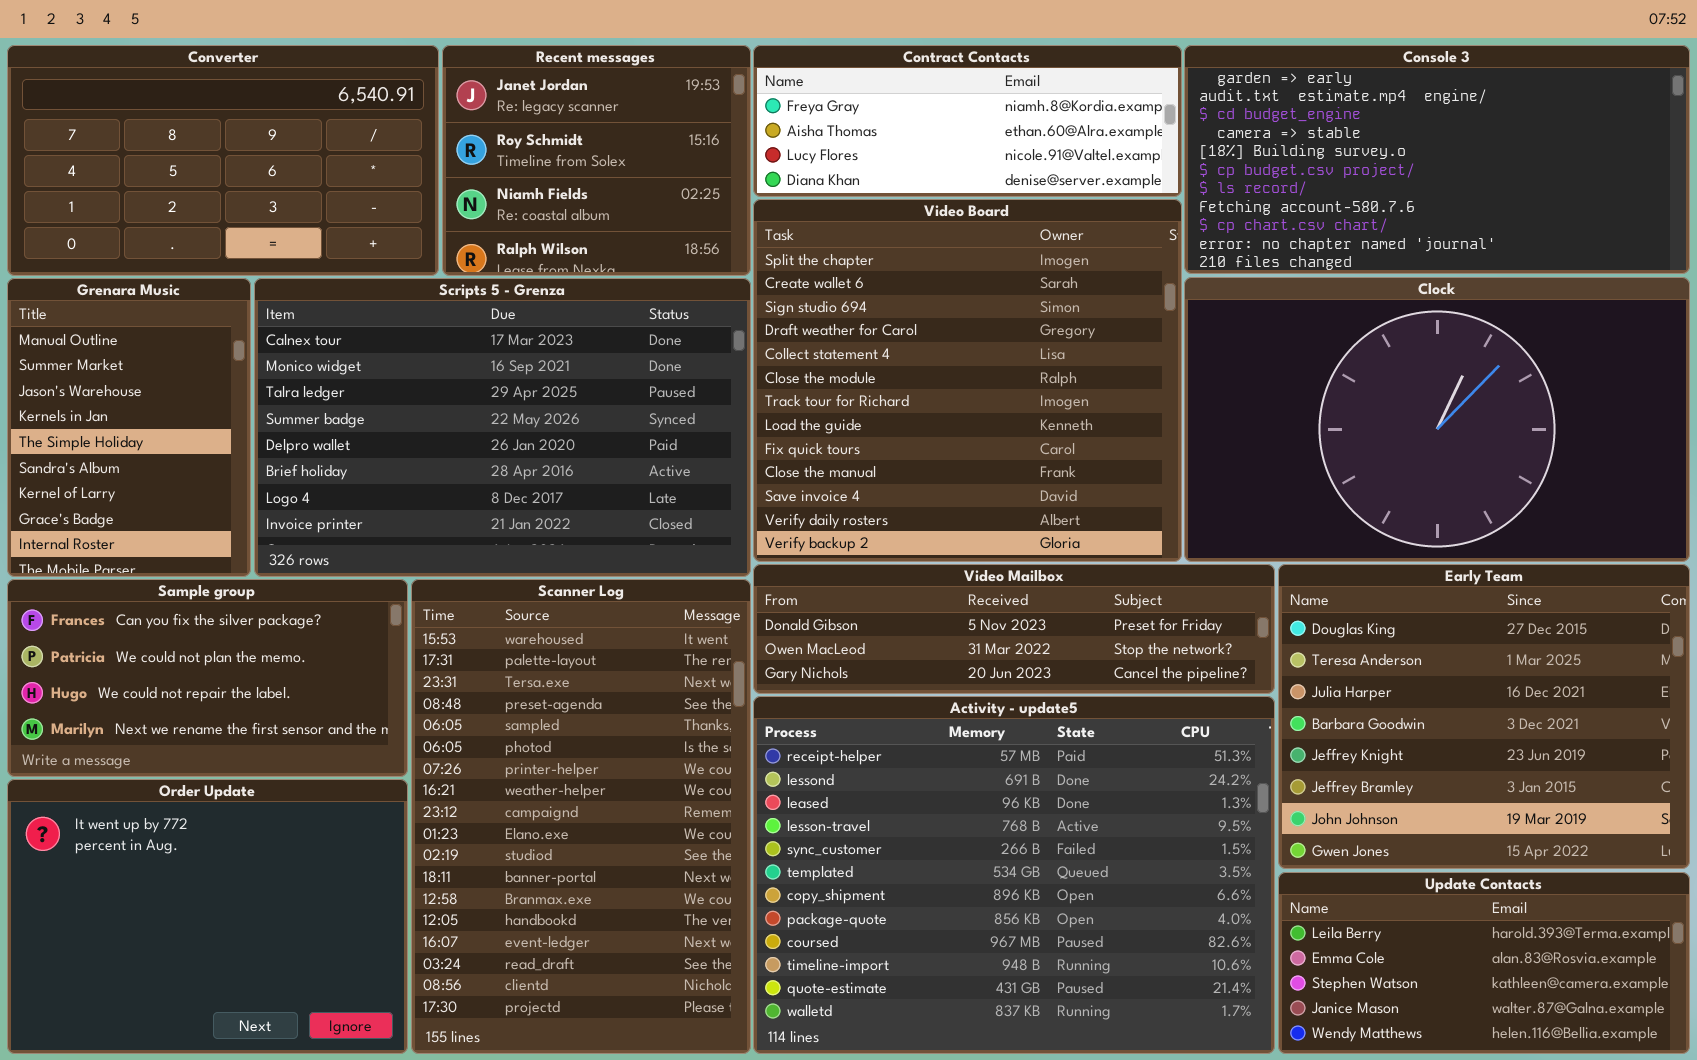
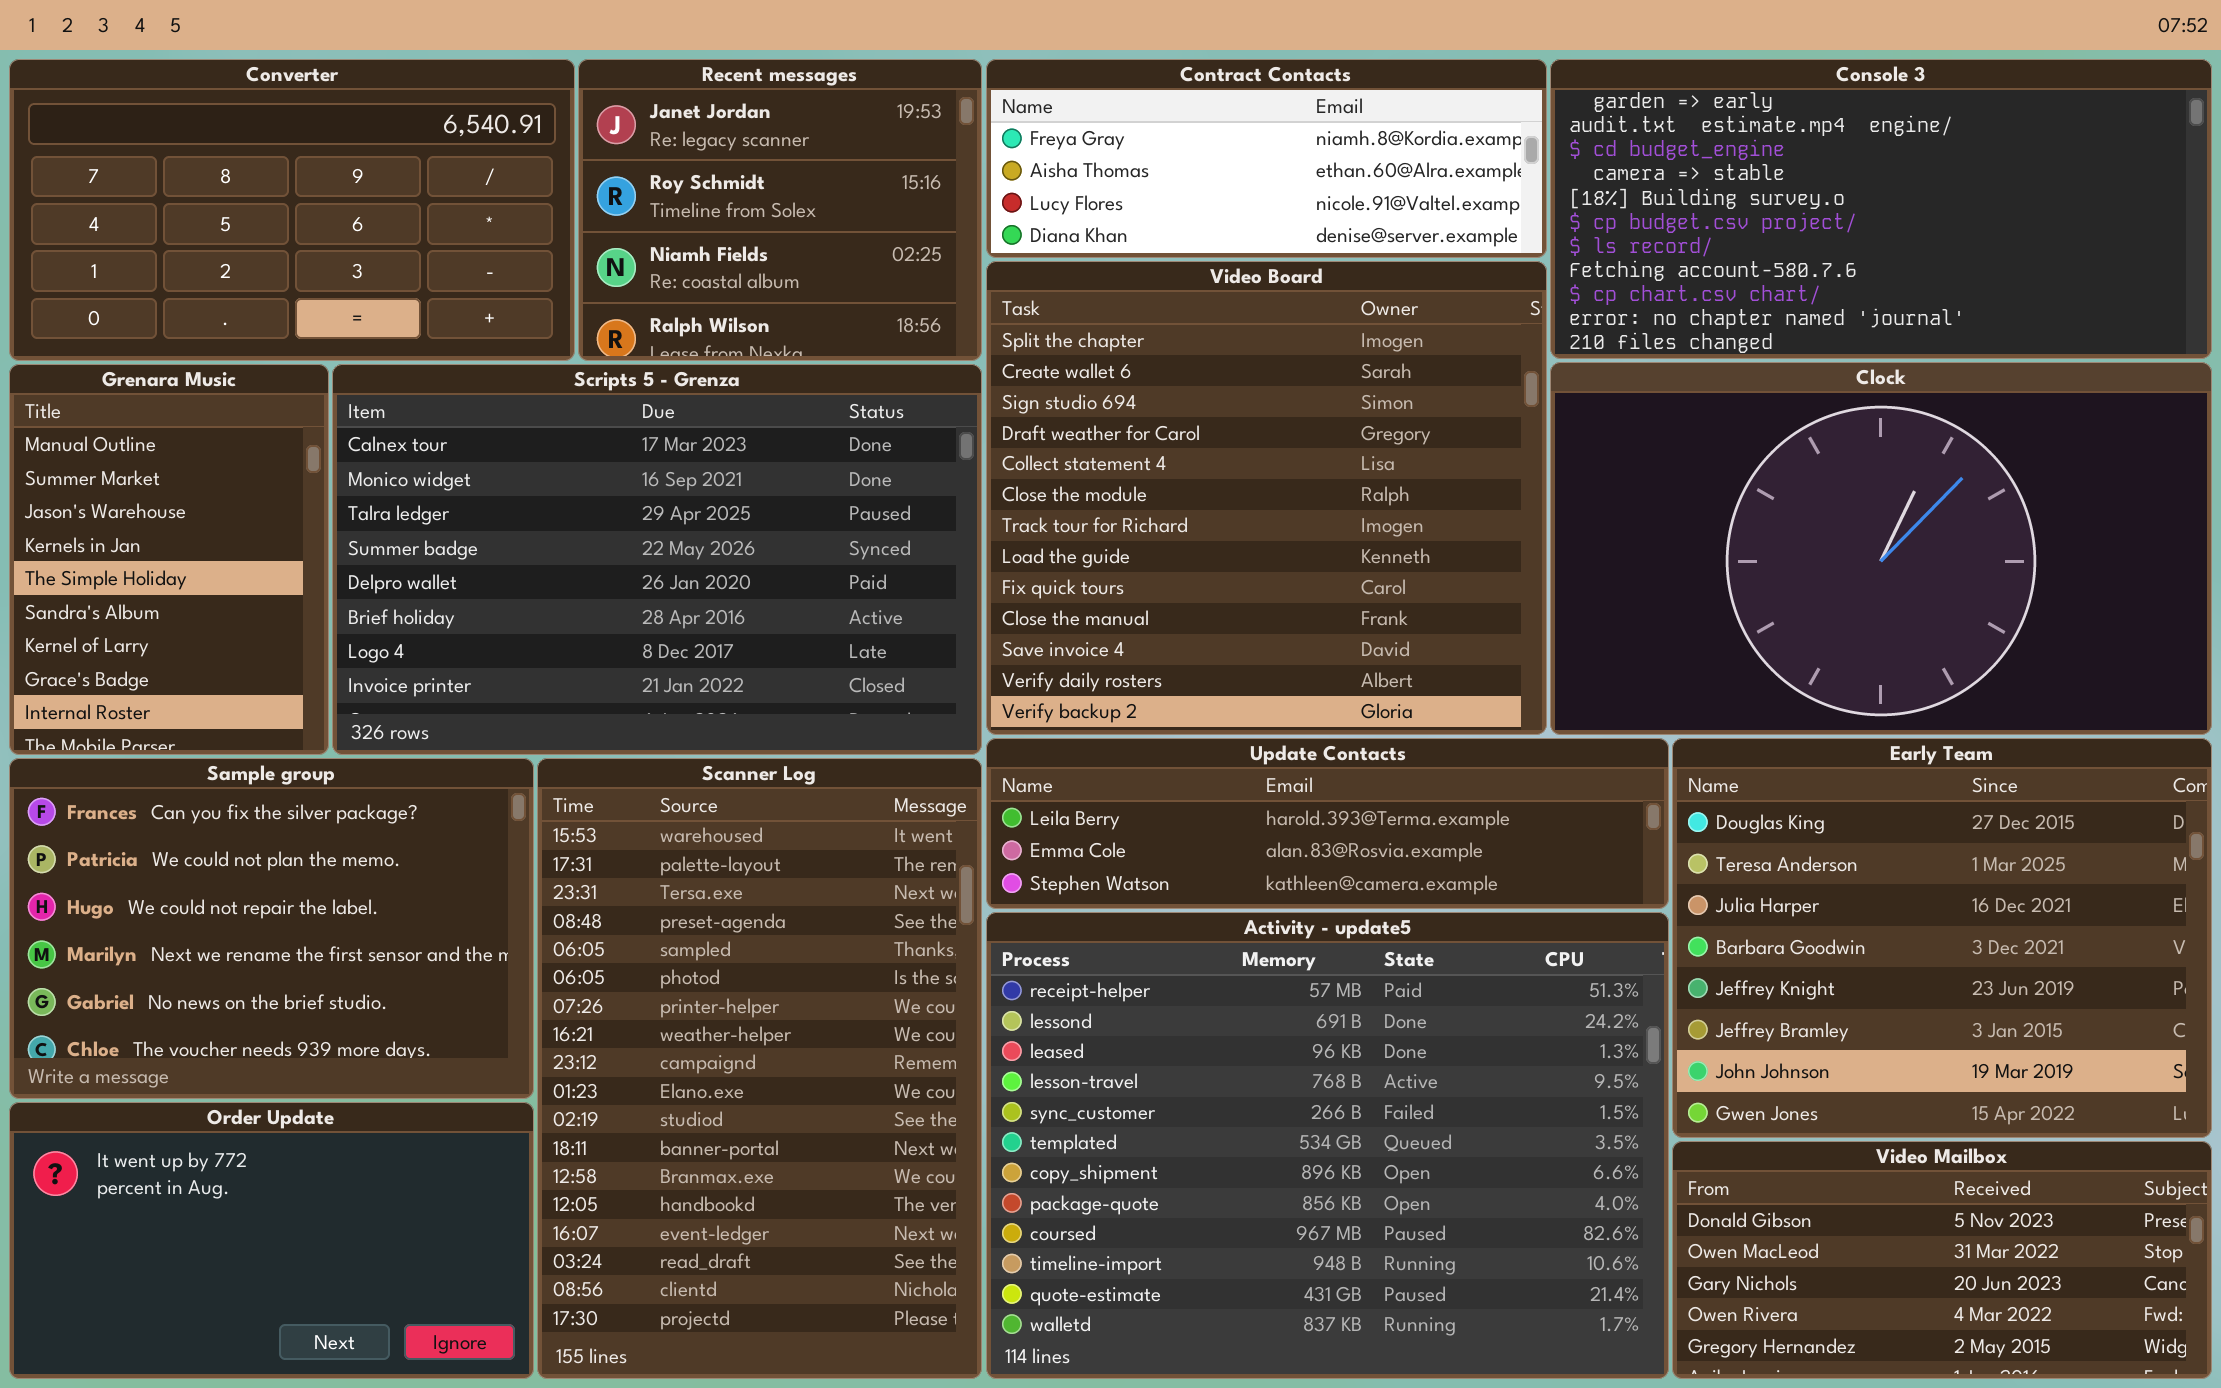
Video Mailbox: [753,564,1275,694] -> [1672,1141,2212,1379], moved, resized
Sample group: [7,579,408,777] -> [9,758,534,1099], resized
Order Update: [7,779,408,1054] -> [9,1102,534,1379], resized
Update Contacts: [1278,872,1690,1054] -> [986,738,1669,909], moved, resized

